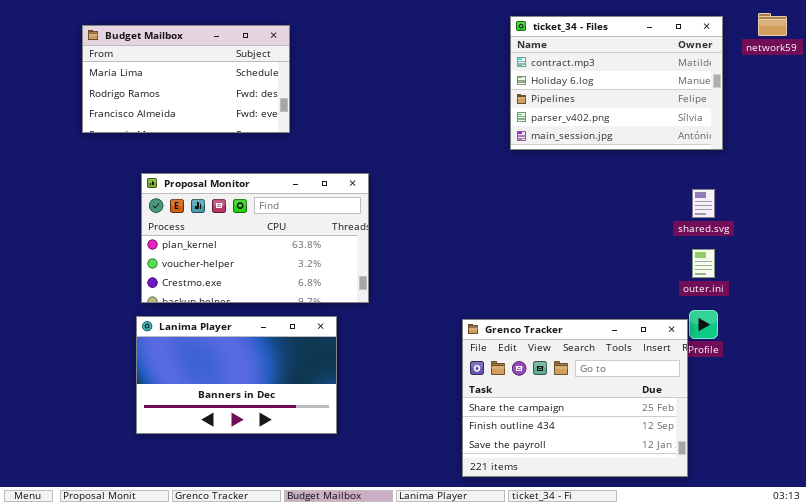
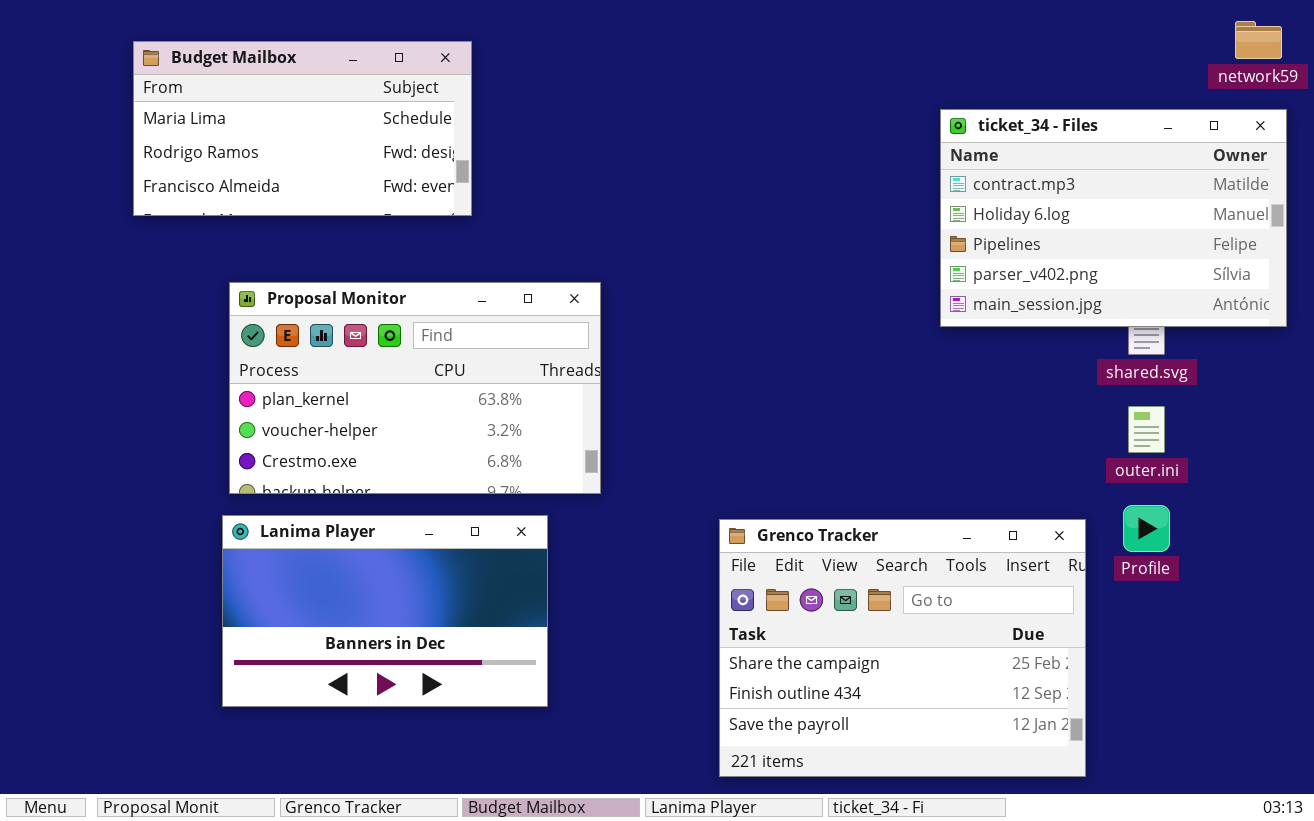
ticket_34 - Files: [510,16,723,150] -> [940,109,1287,327], moved
Grenco Tracker: [462,319,688,477] -> [719,519,1086,777], moved

